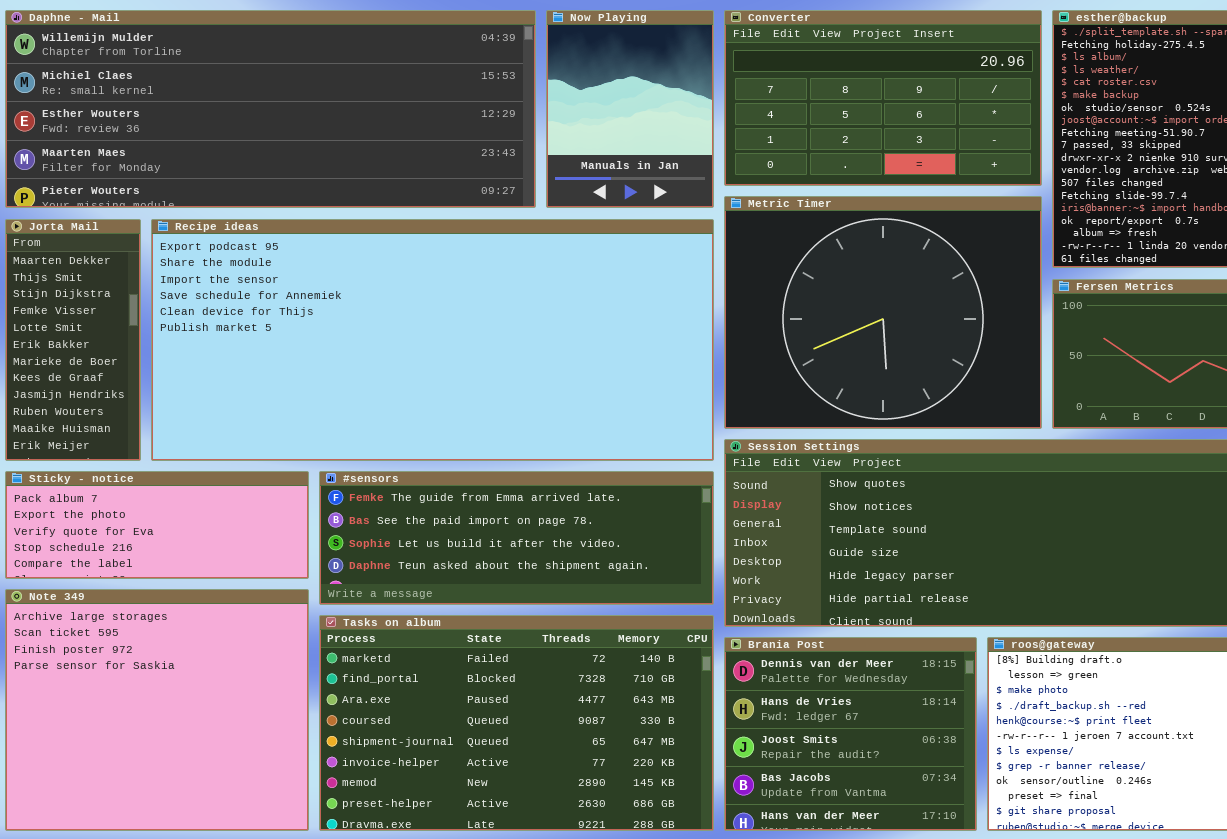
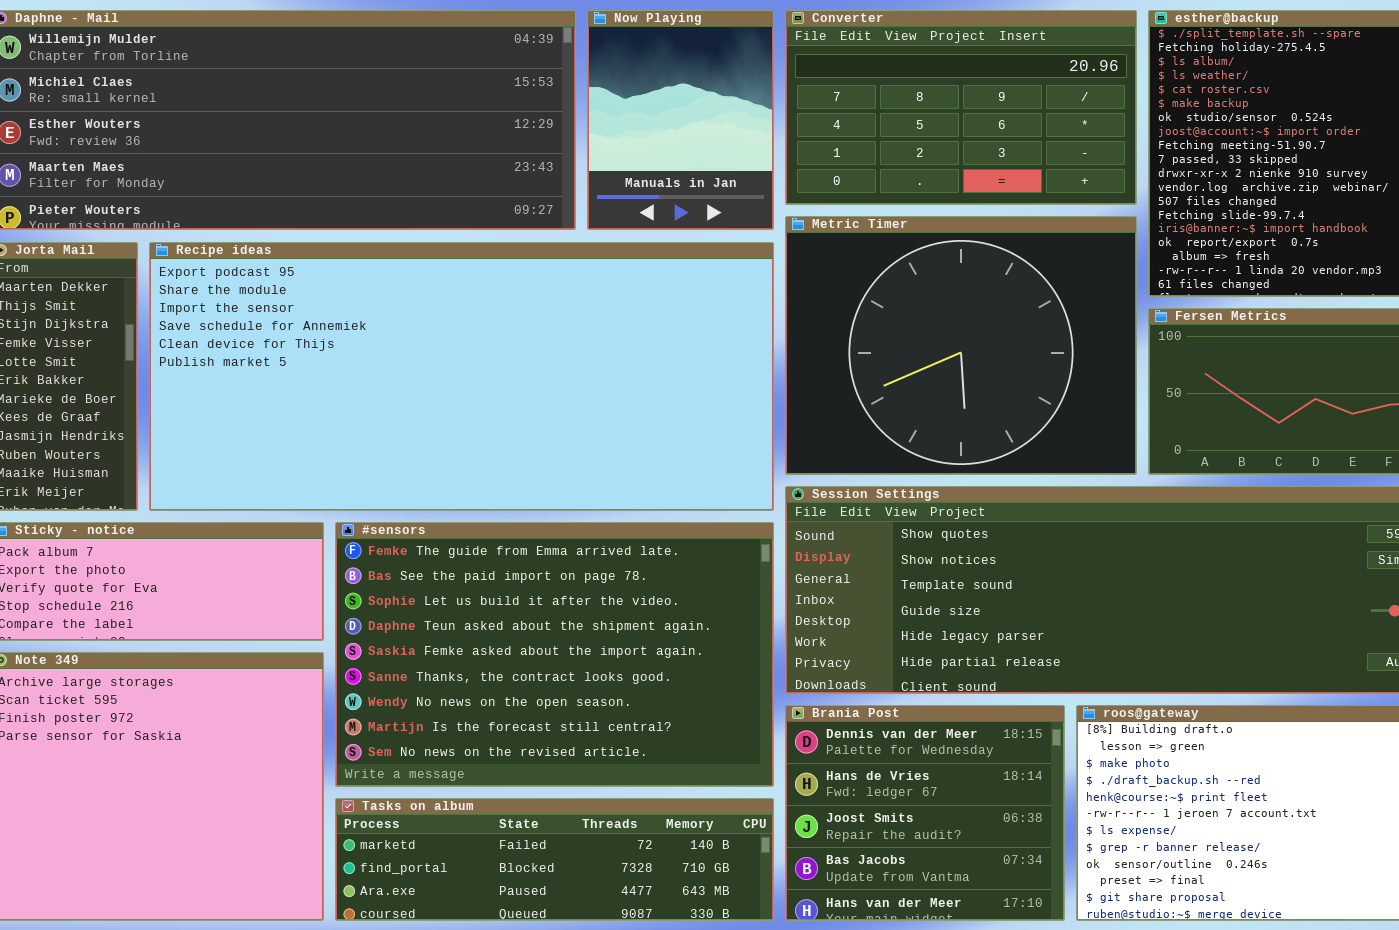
#sensors: [319,471,714,605] -> [335,522,774,787], resized
Tasks on album: [319,615,714,831] -> [335,798,774,921], resized

